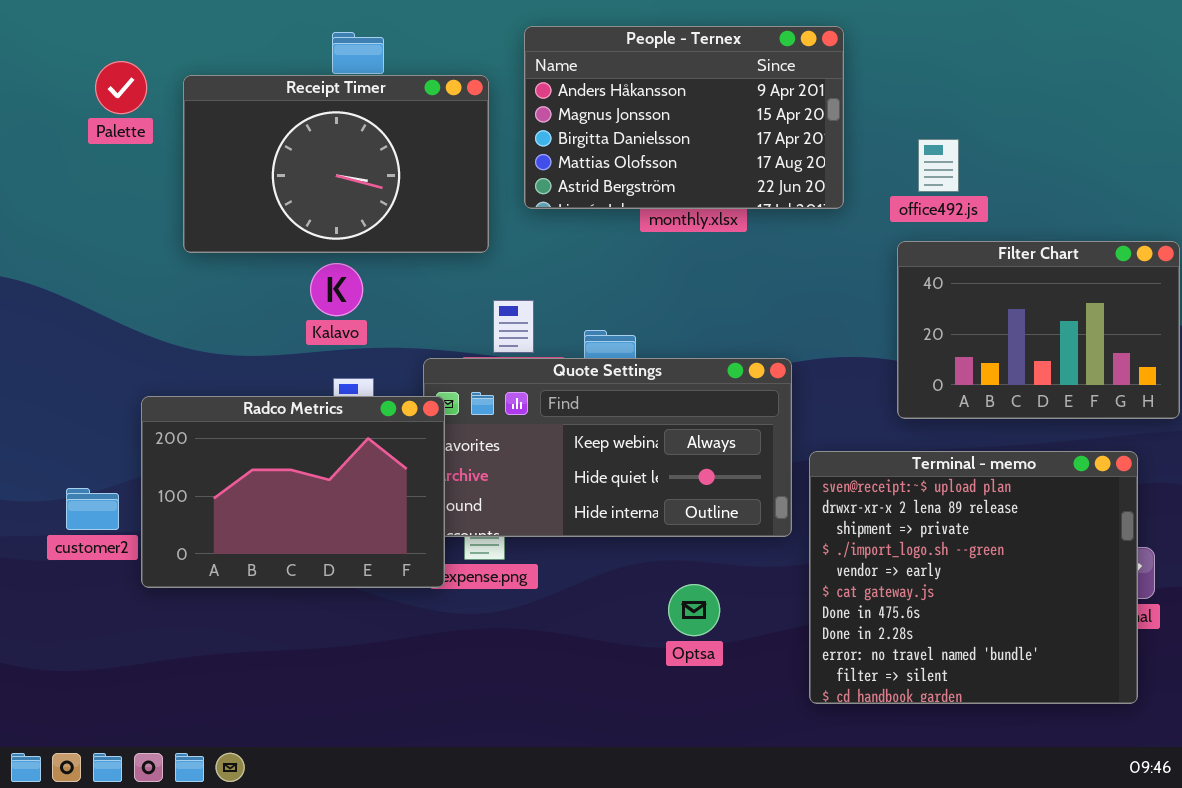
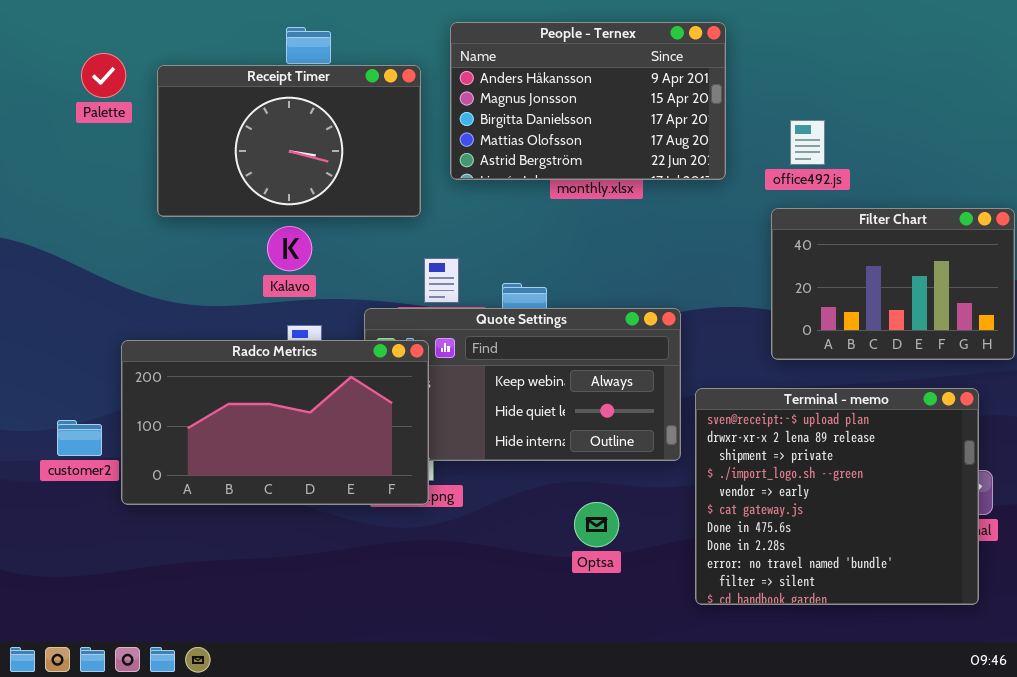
Radco Metrics: [141,396,445,588] -> [121,340,429,505], resized

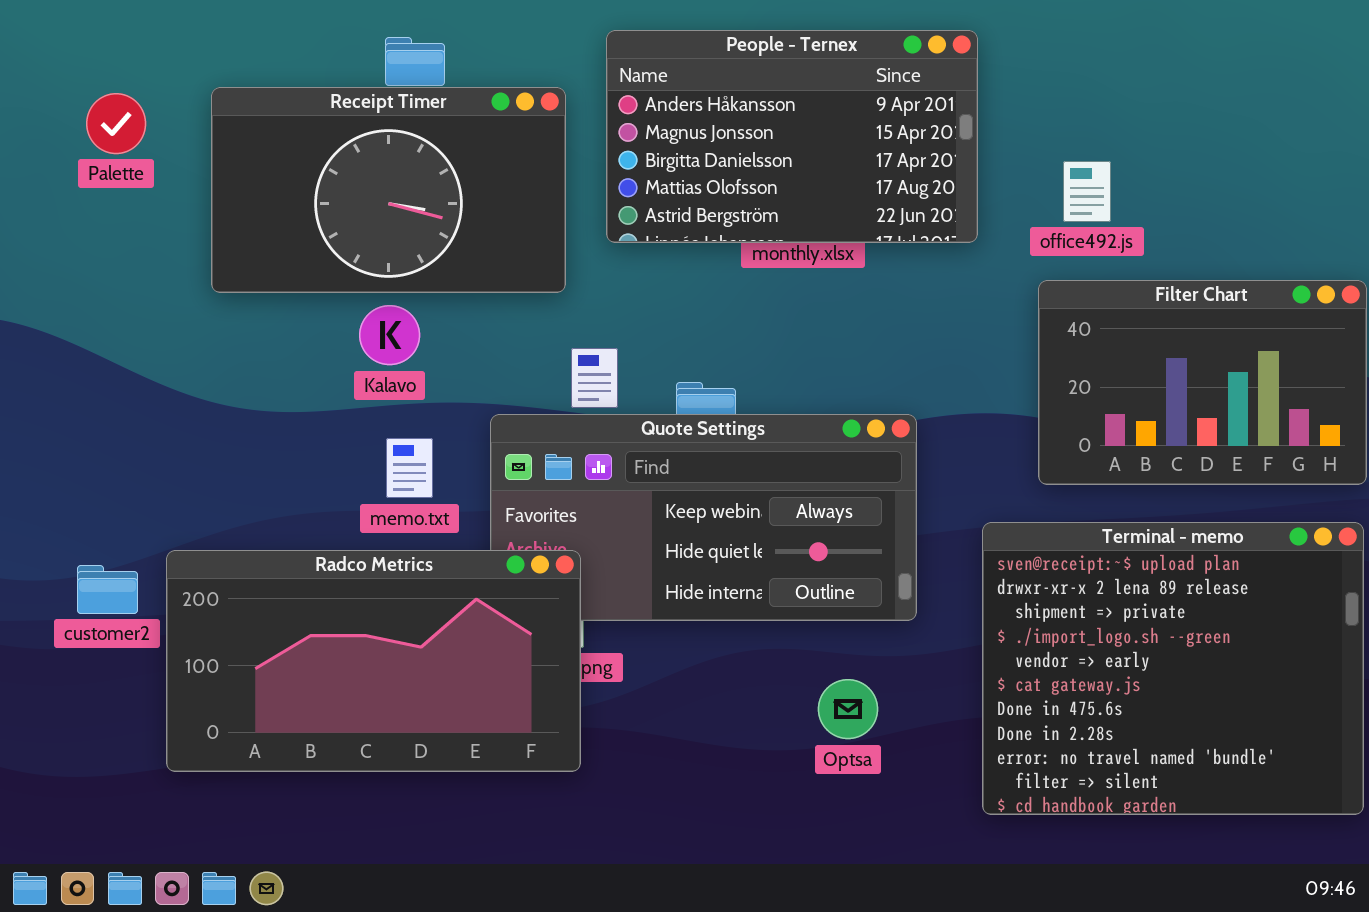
Palette: [81,53,126,98] -> [86,93,146,154], moved
Radco Metrics: [121,340,429,505] -> [166,550,581,772], moved
Terminal - memo: [695,388,979,605] -> [982,522,1364,815], moved
Optsa: [574,502,619,547] -> [818,679,878,739], moved

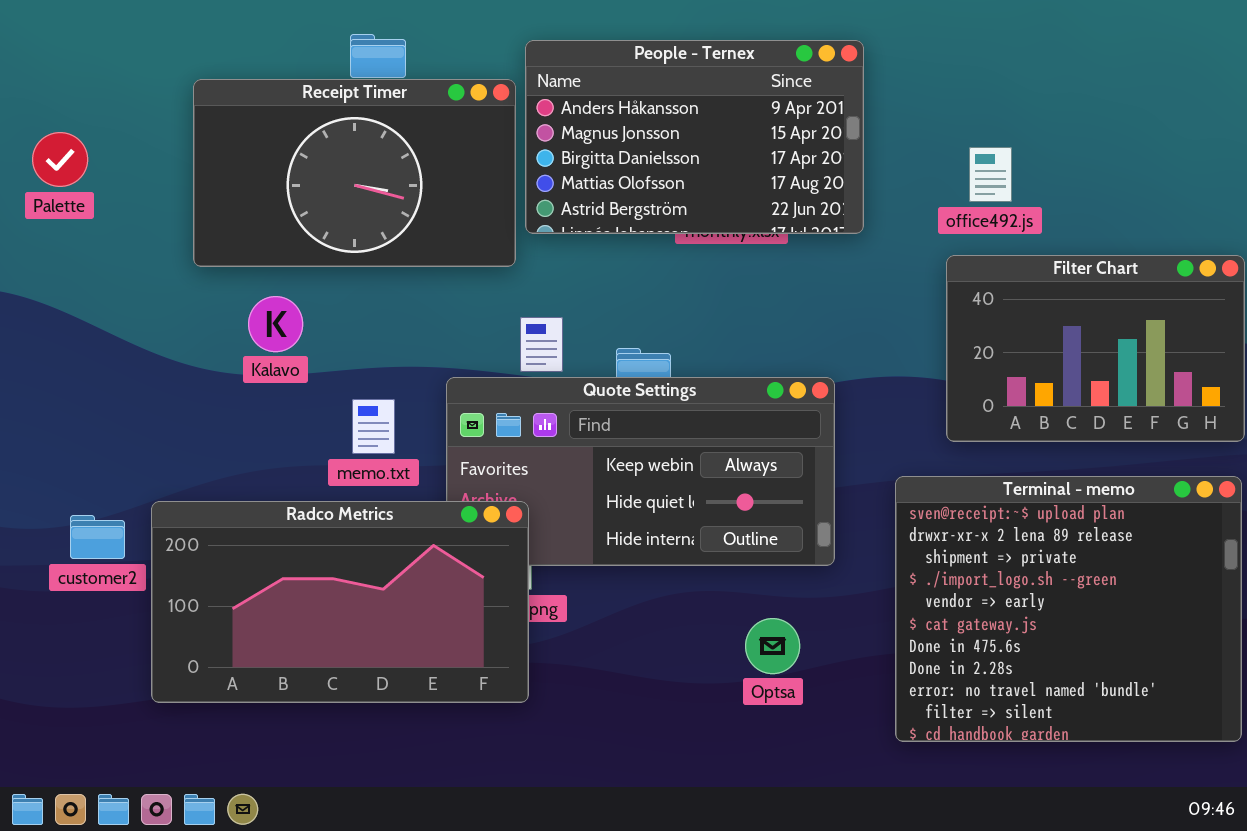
People - Ternex: [606,30,978,243] -> [525,40,864,234], moved
Palette: [86,93,146,154] -> [32,132,88,187], moved
Kalavo: [359,305,420,365] -> [248,296,303,352], moved

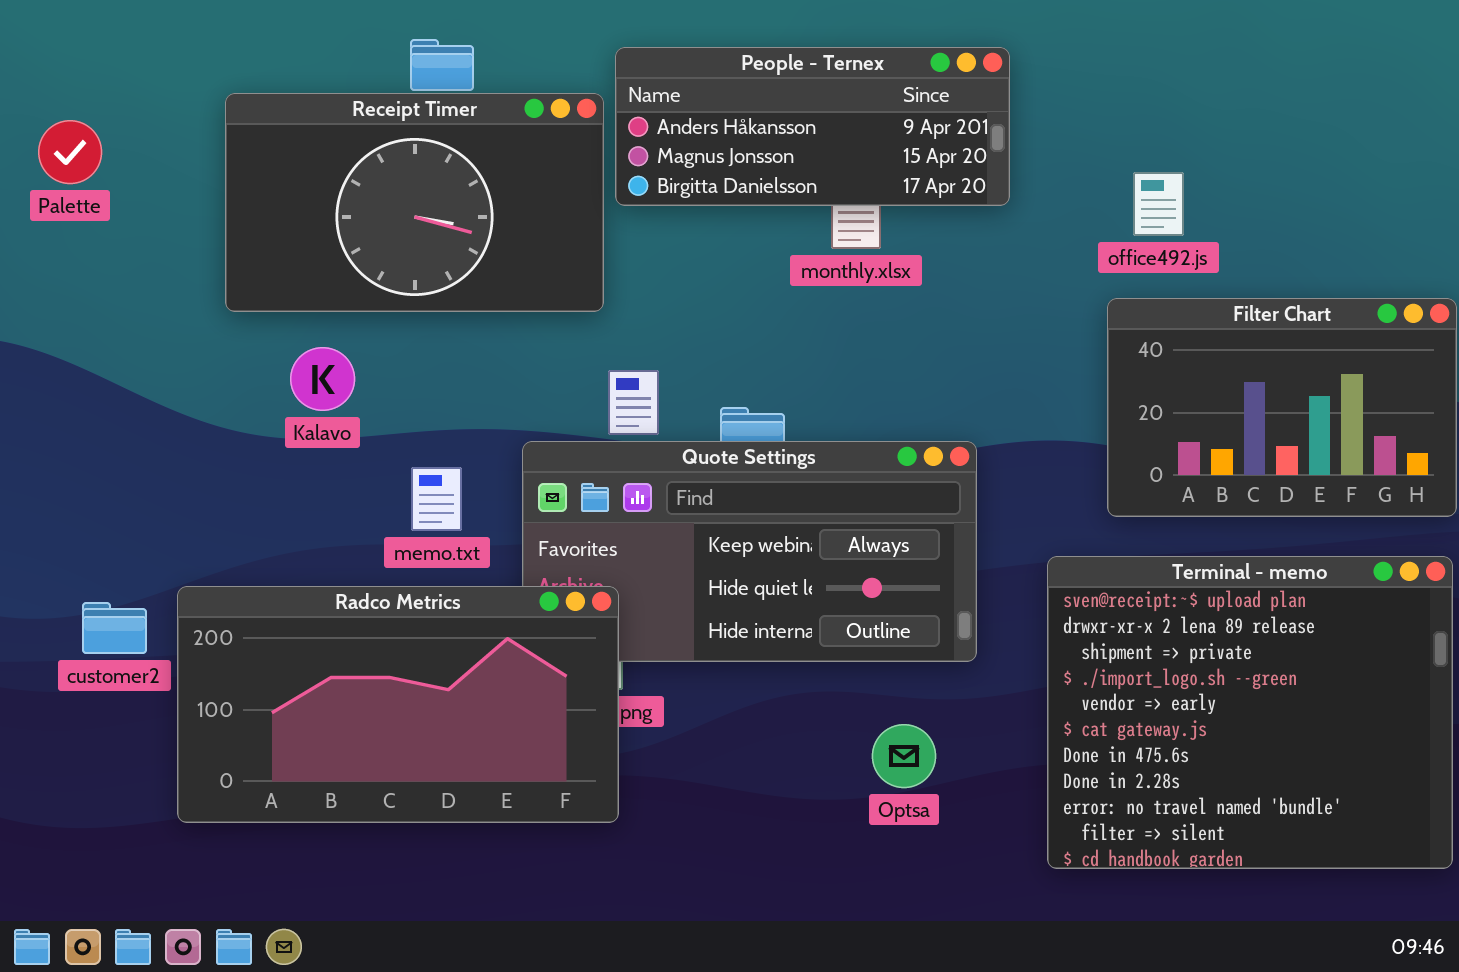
People - Ternex: [525,40,864,234] -> [615,47,1010,206], resized
Palette: [32,132,88,187] -> [38,120,102,184], moved

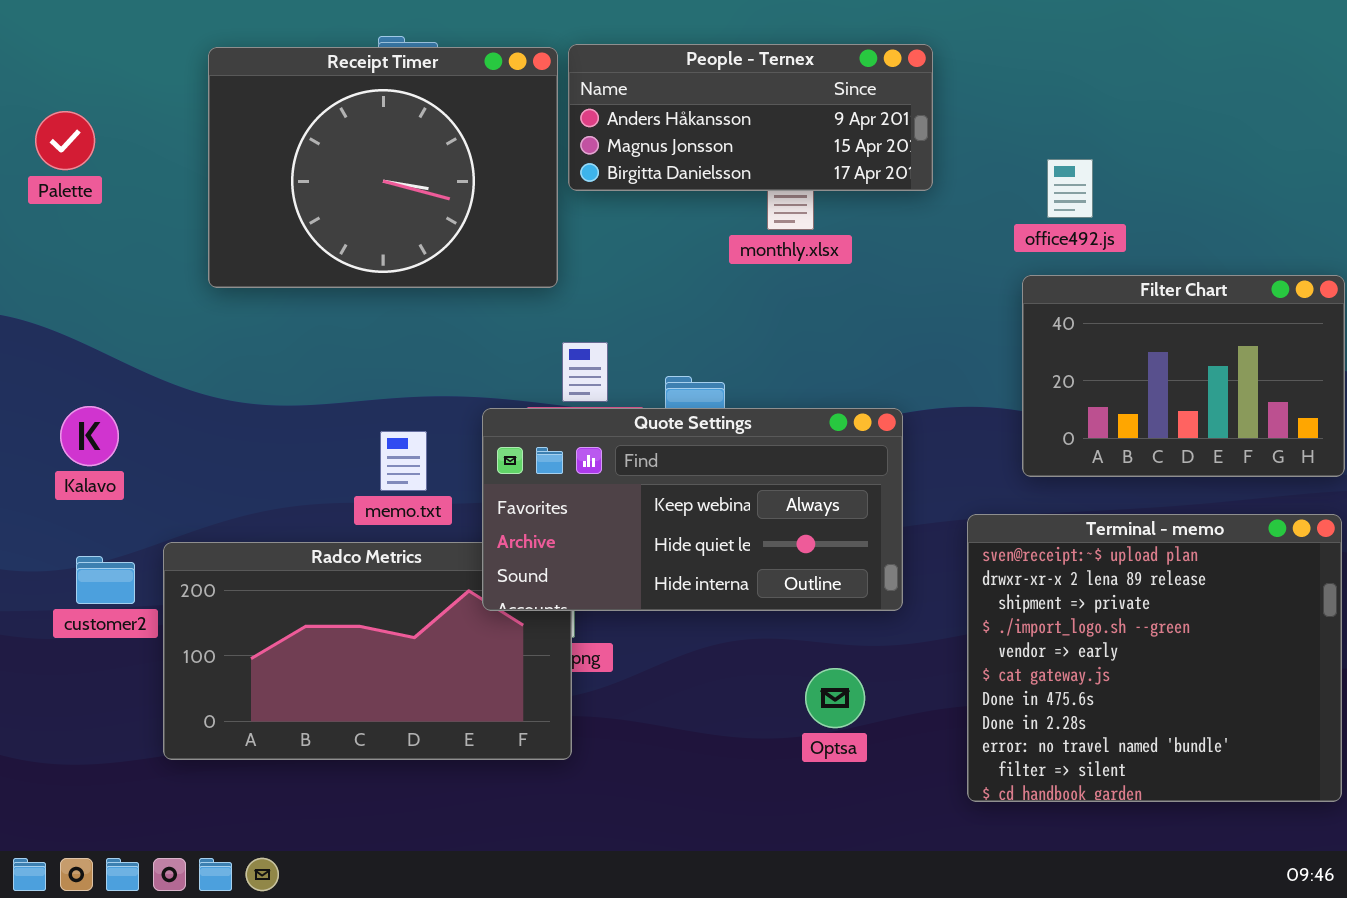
Receipt Timer: [225,93,604,312] -> [208,47,558,288], resized
Kalavo: [290,347,355,411] -> [60,406,119,466], moved
Quote Settings: [522,441,977,662] -> [482,408,903,611], raised

